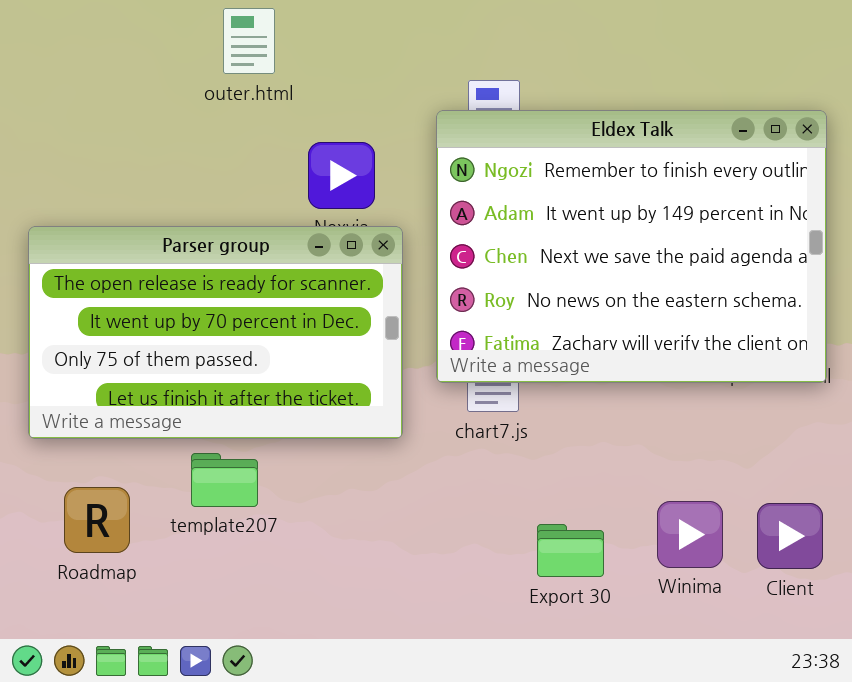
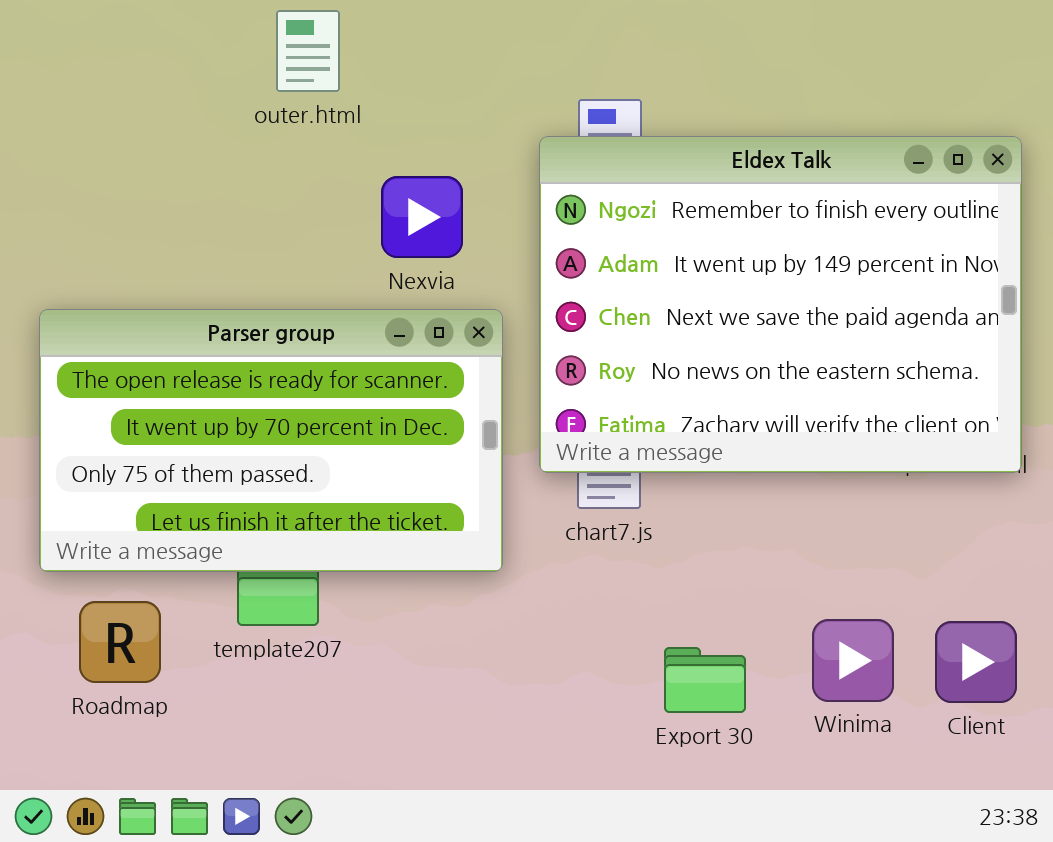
Parser group: [28,226,403,439] -> [39,309,503,572], moved

